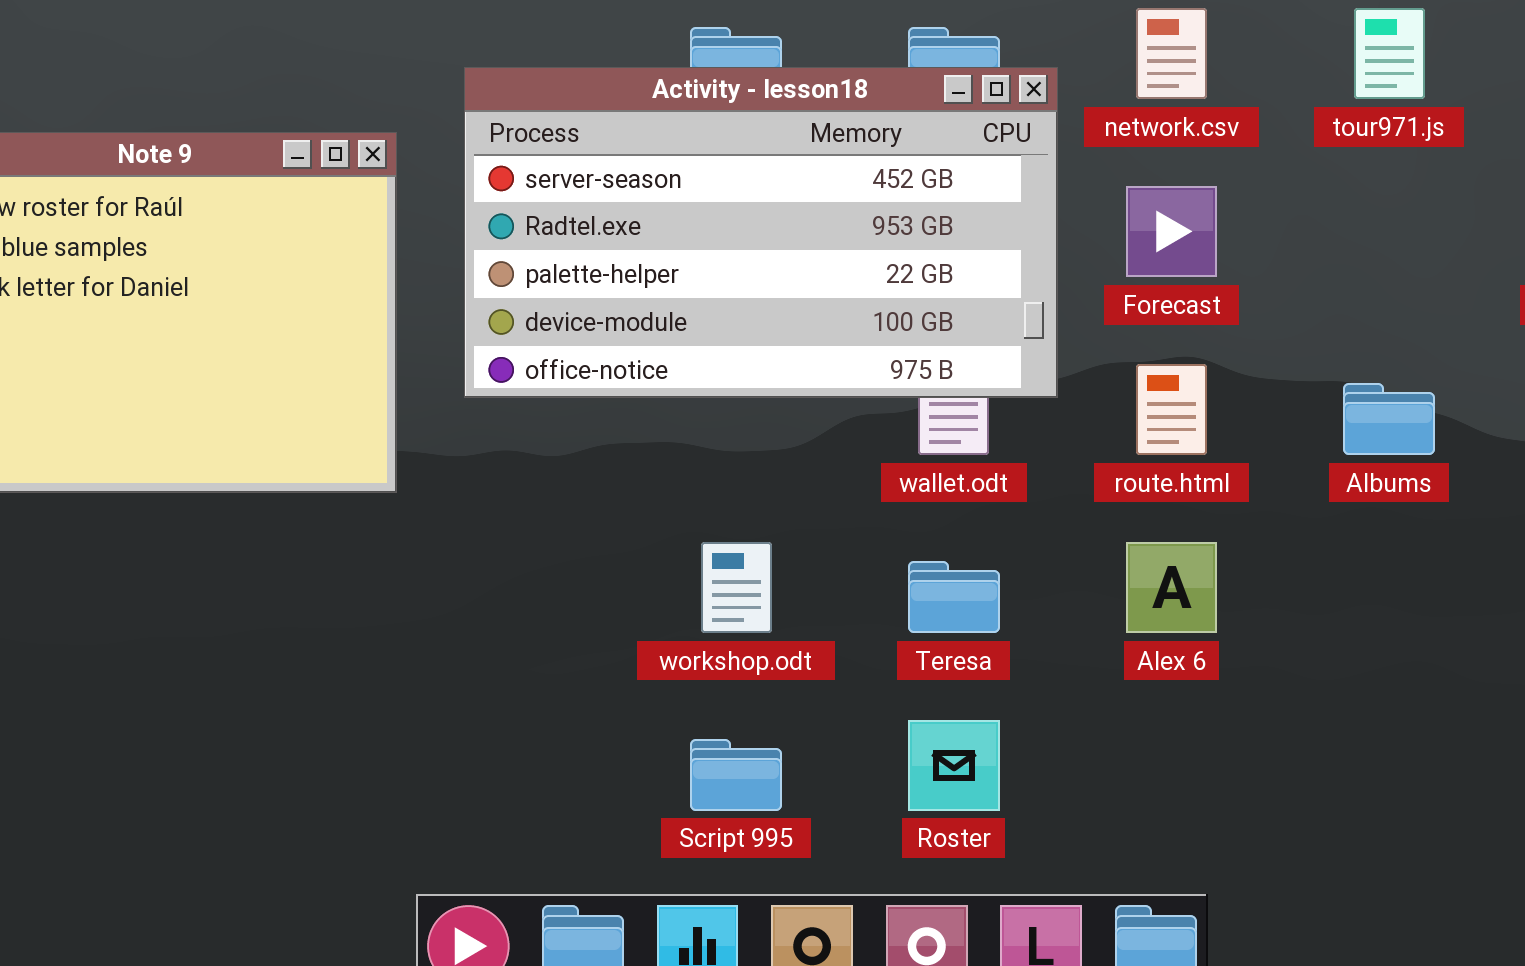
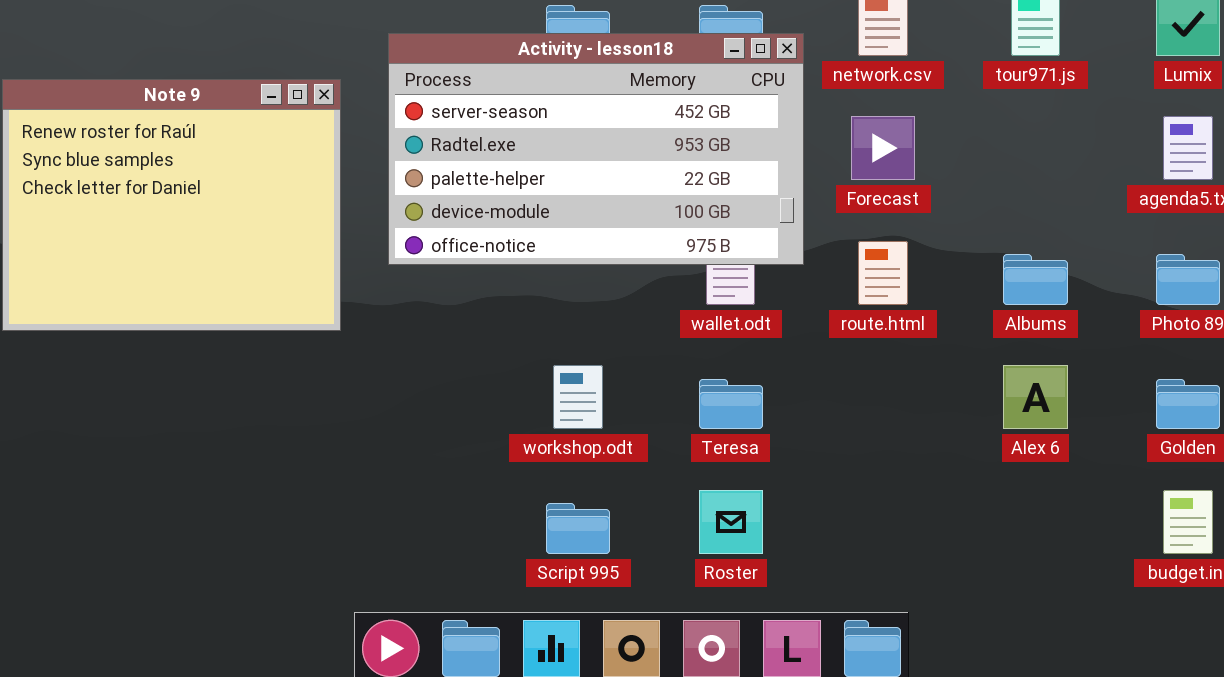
Alex 6: [1126,542,1217,633] -> [1003,365,1068,429], moved

